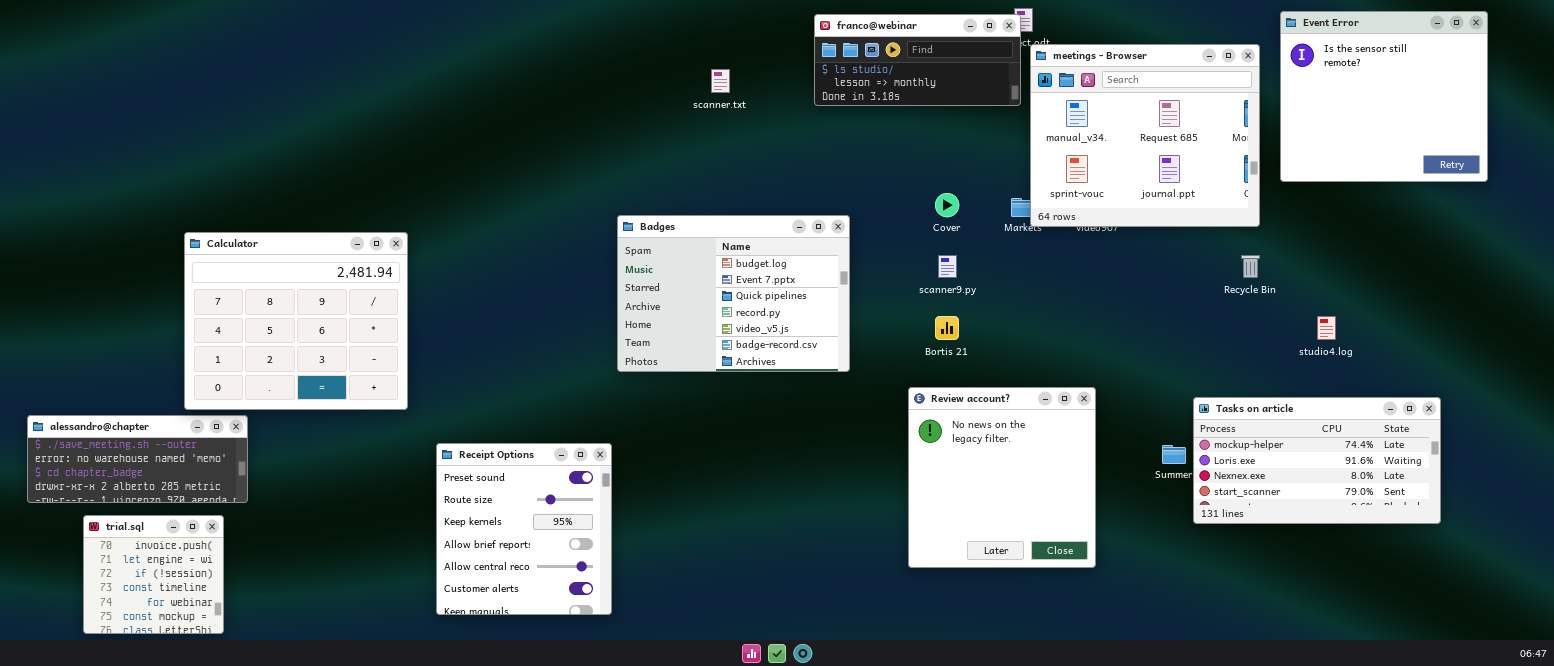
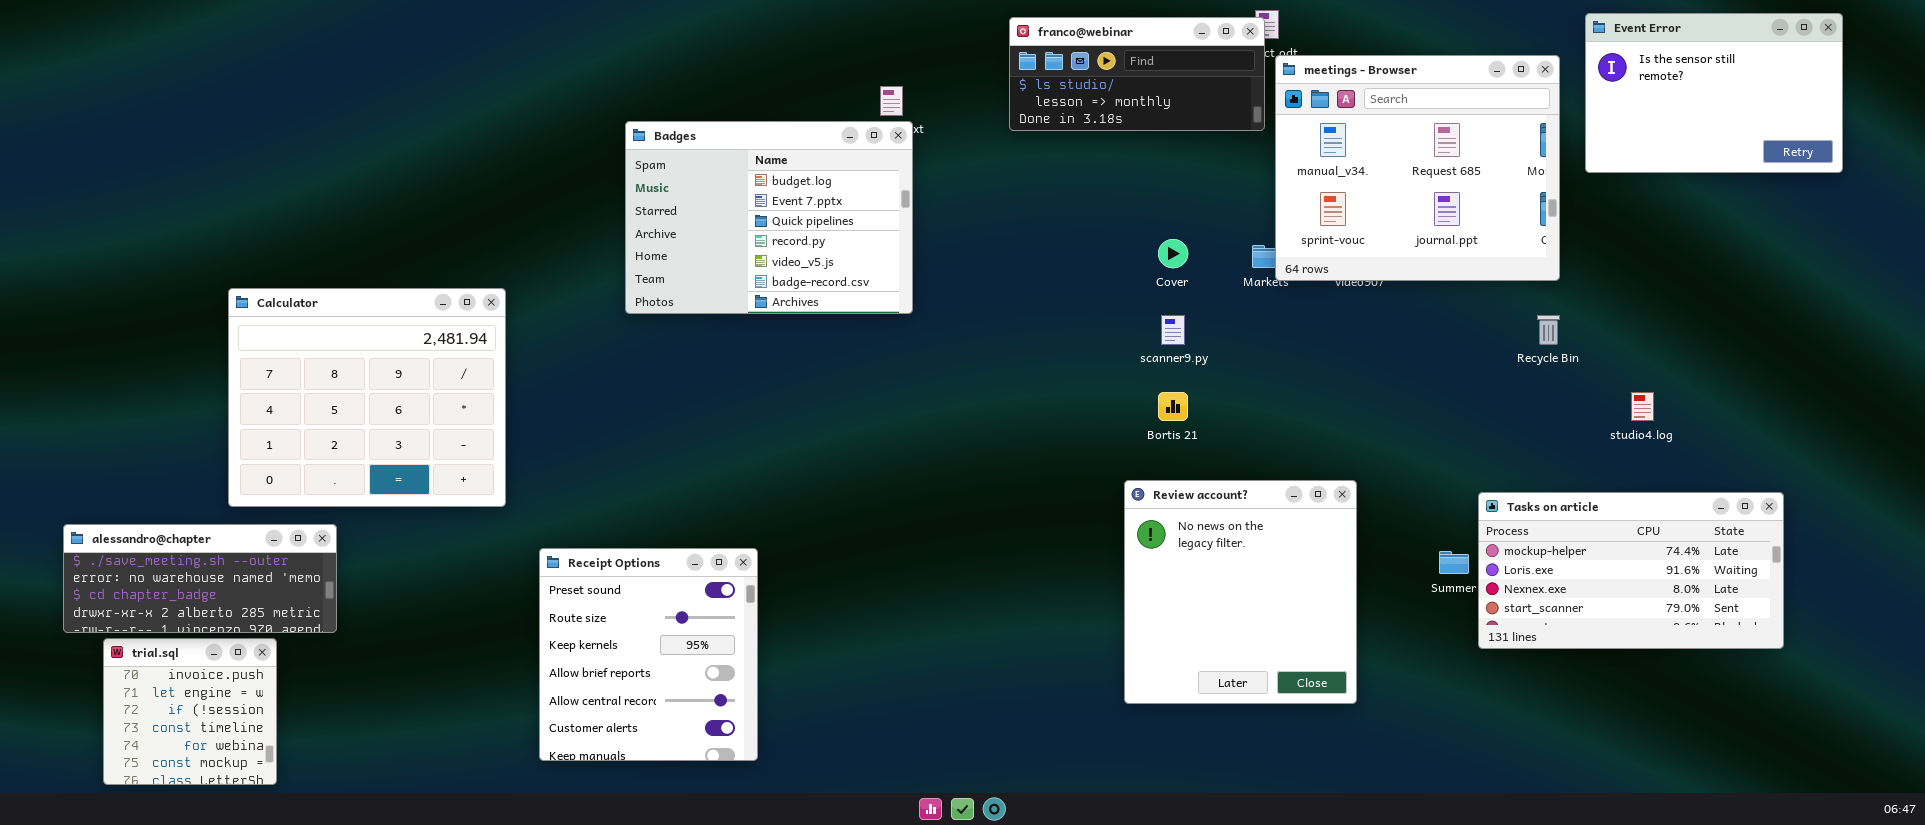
Event Error: [1280,11,1488,182] -> [1585,13,1843,173], resized
Badges: [617,215,850,372] -> [625,121,913,314], moved
alessandro@chapter: [27,415,248,503] -> [63,524,337,633], moved

